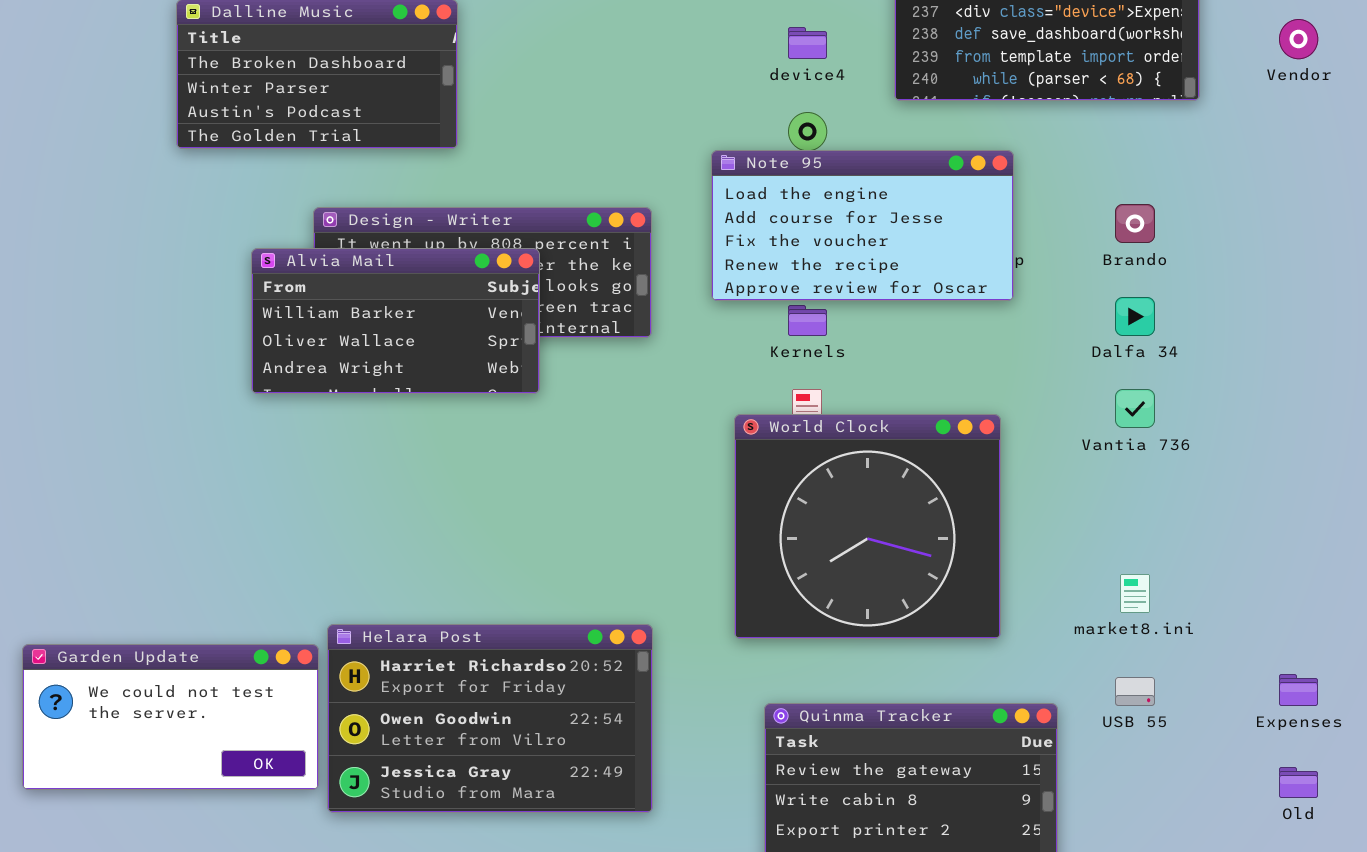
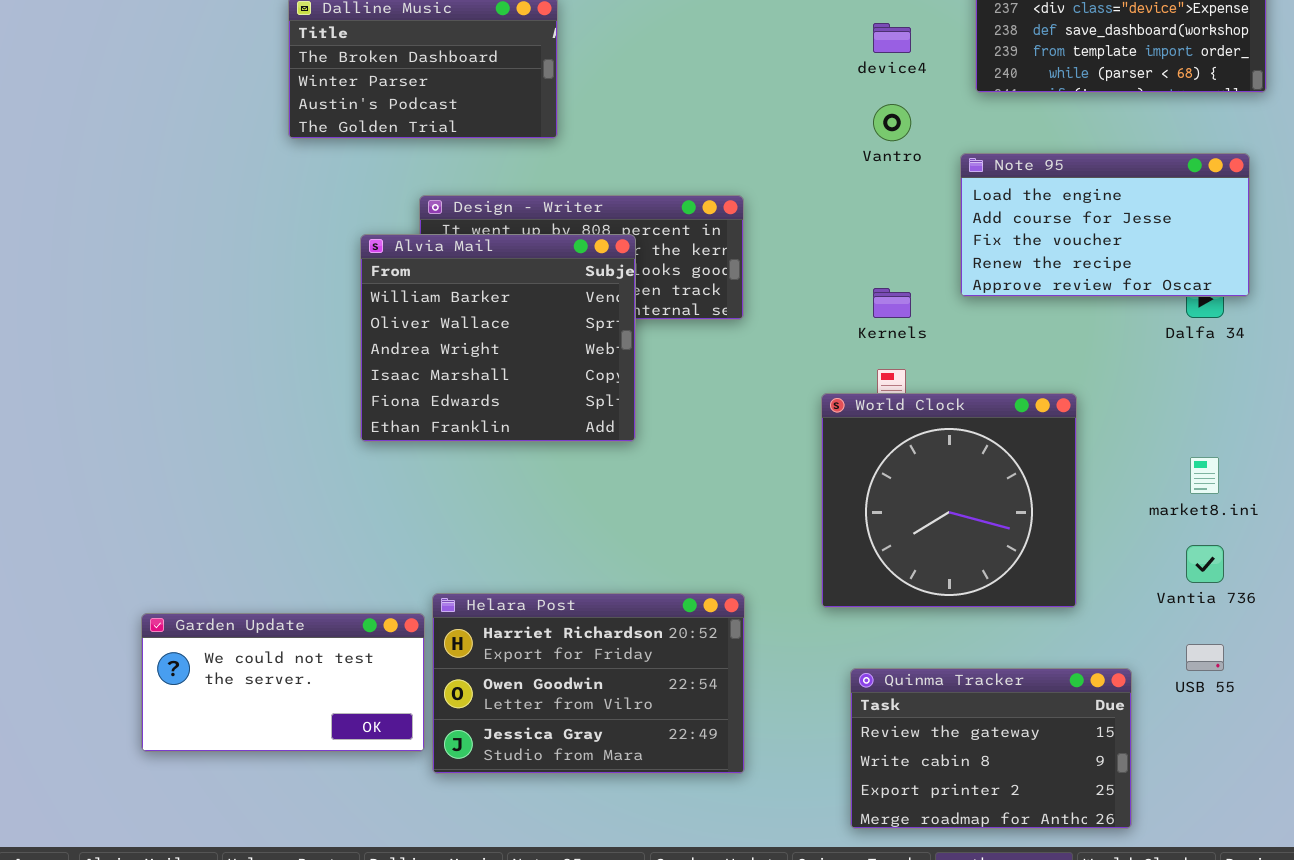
Note 95: [711,150,1014,301] -> [960,153,1250,297], moved
Alvia Mail: [251,248,540,394] -> [360,234,636,442], resized
Vantia 736: [1115,389,1155,428] -> [1186,545,1224,583], moved
market8.ini: [1120,574,1150,613] -> [1190,457,1219,494], moved

